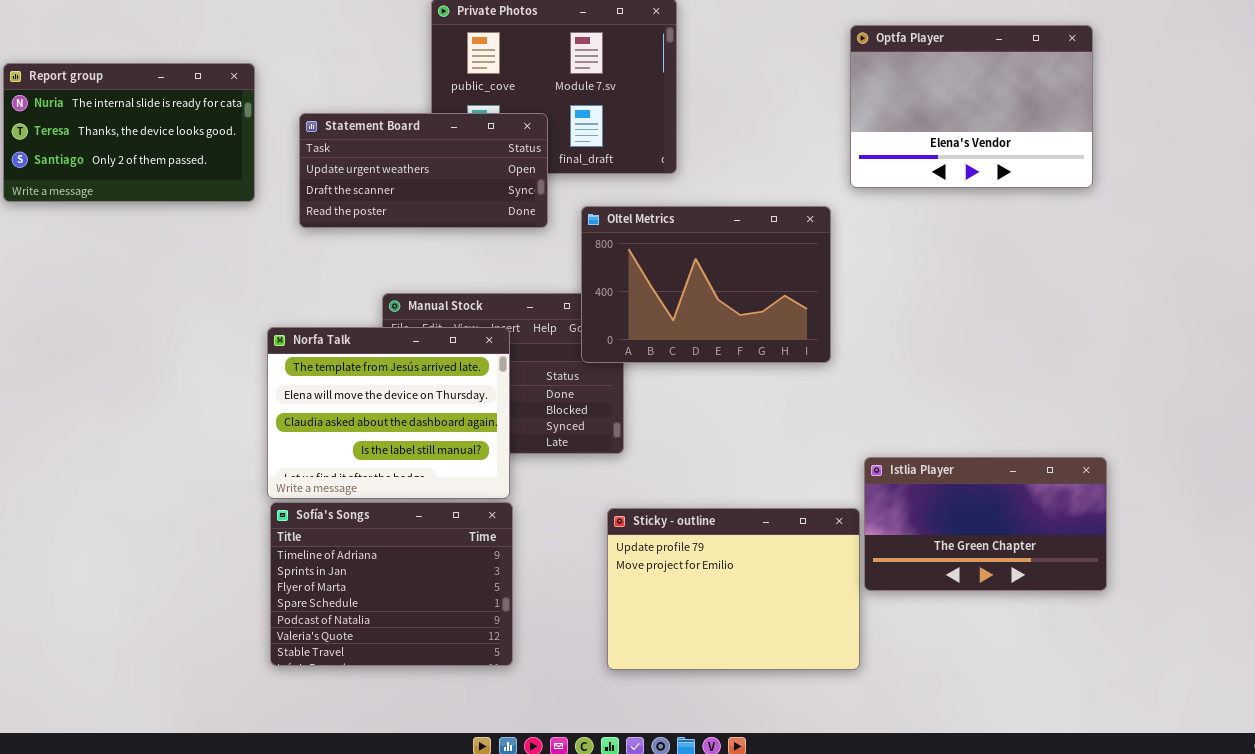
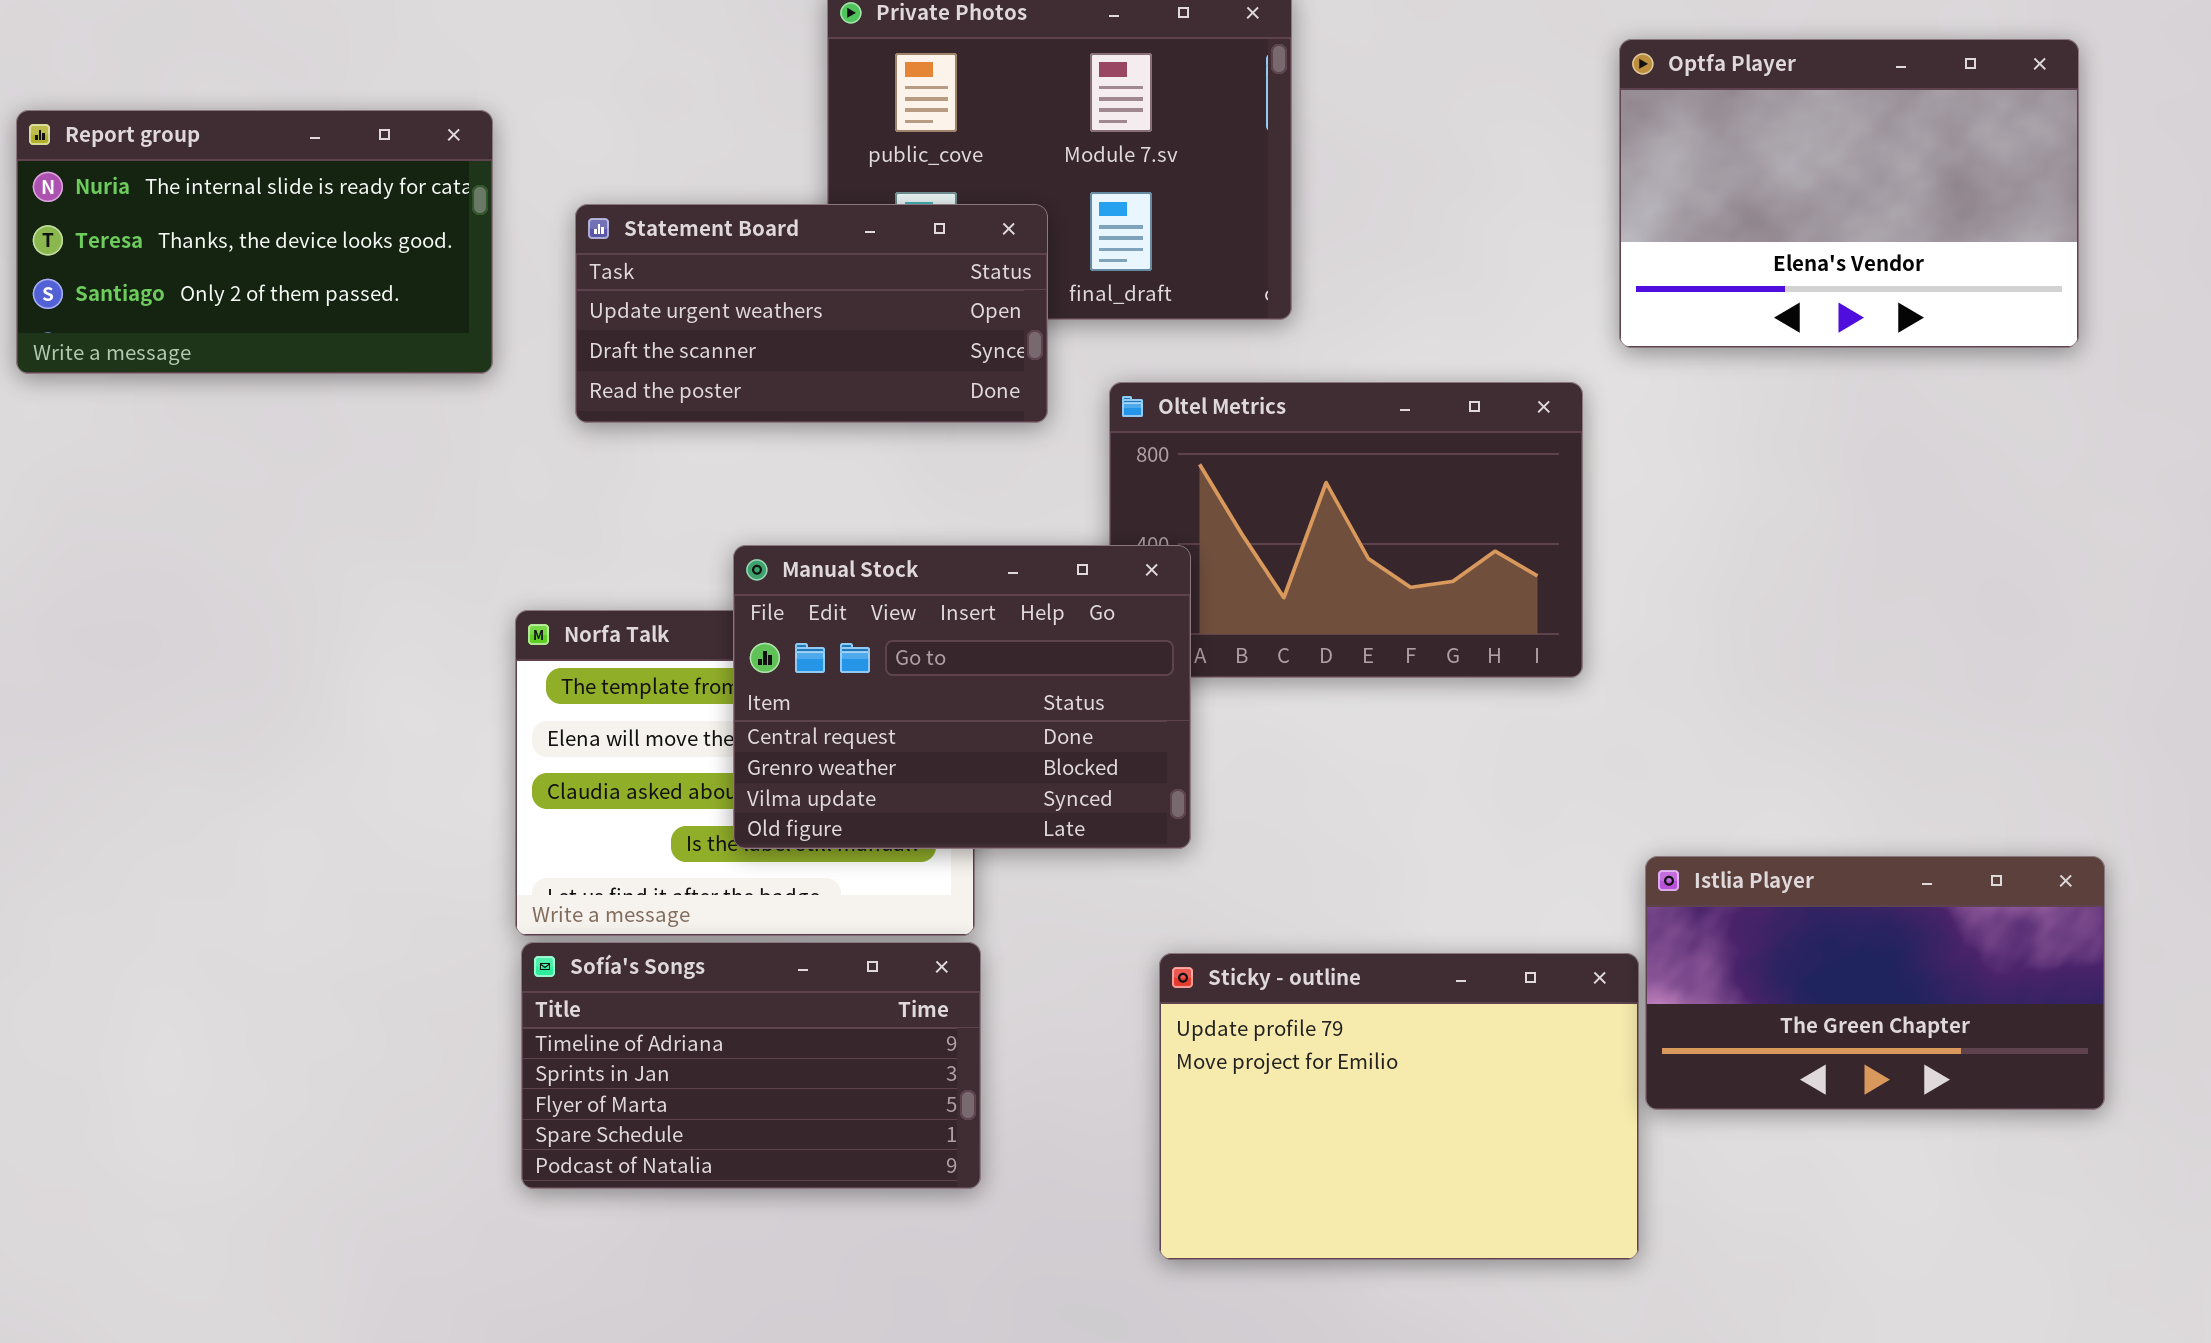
Manual Stock: [382,293,624,454] -> [733,545,1191,849], raised
Sofía's Songs: [270,502,513,666] -> [521,942,981,1189], resized

